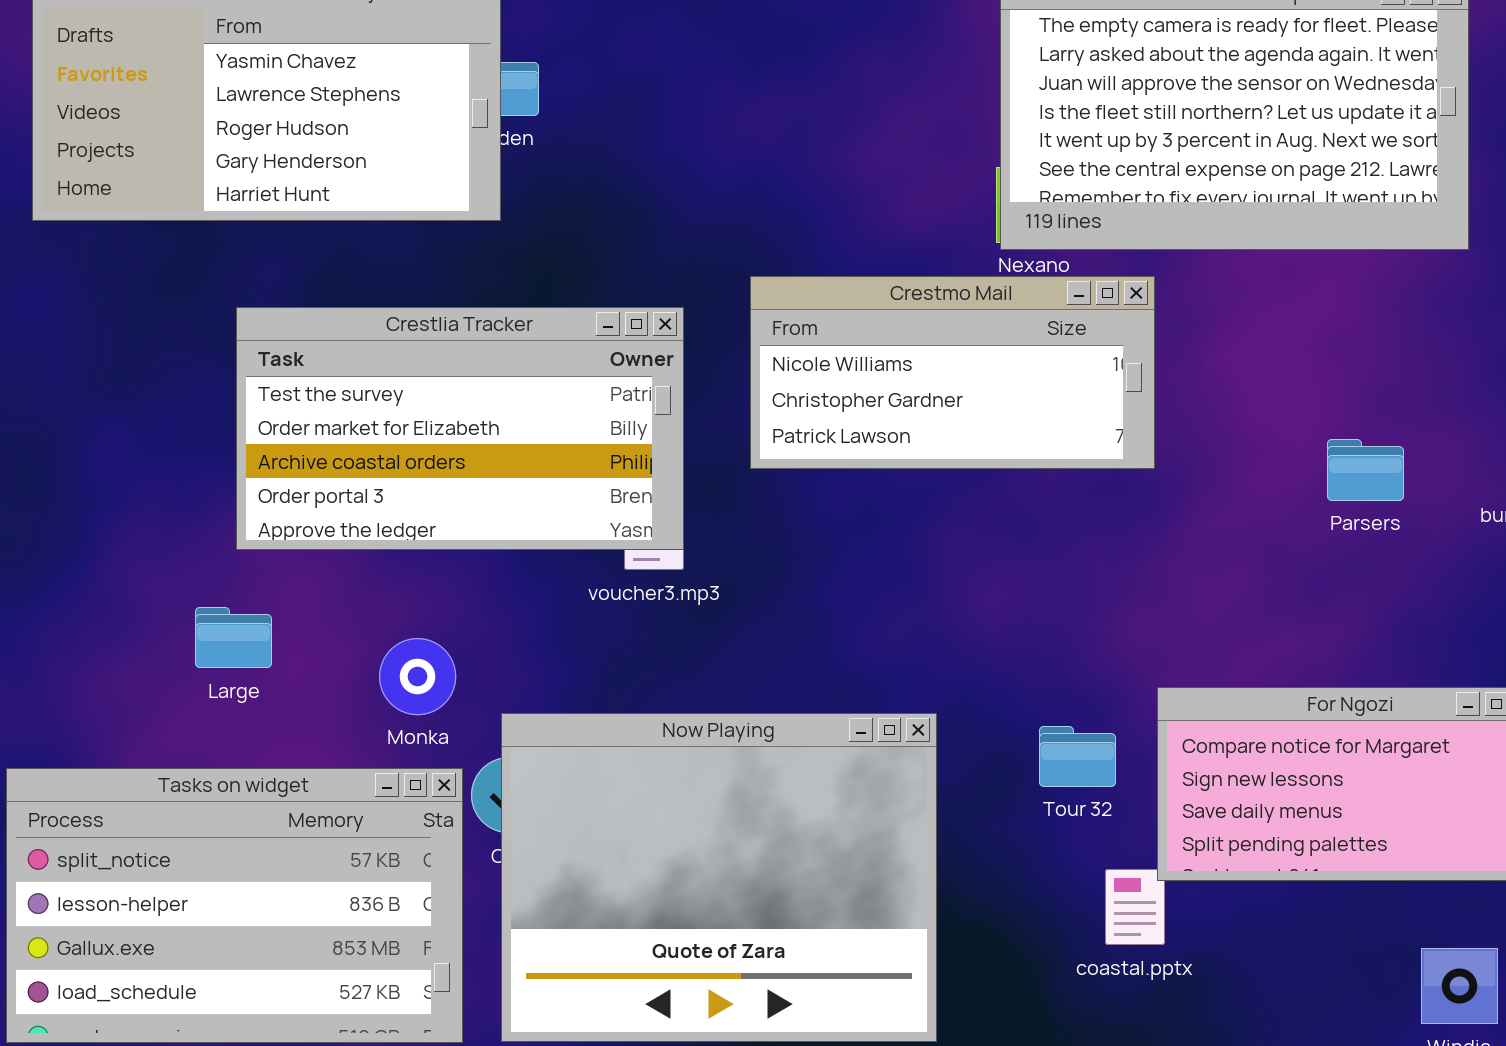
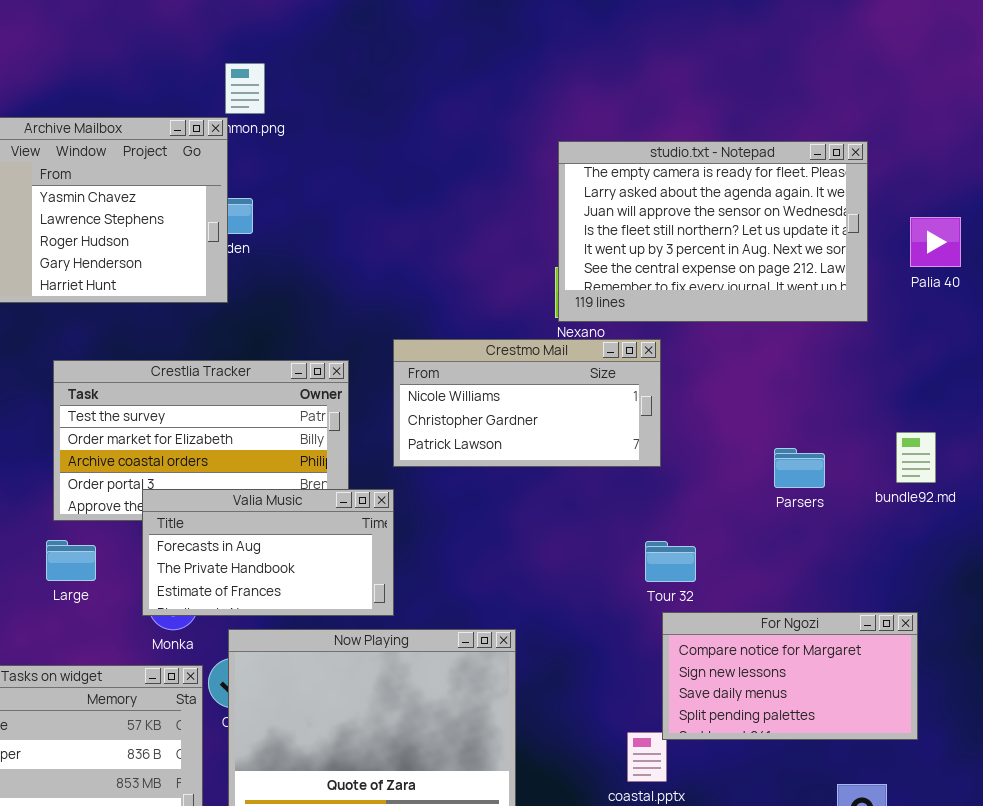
Valia Music: none -> [142,489,394,616], opened
Large: [195,607,272,668] -> [46,540,96,581], moved
Tour 32: [1039,726,1116,787] -> [645,541,696,582], moved

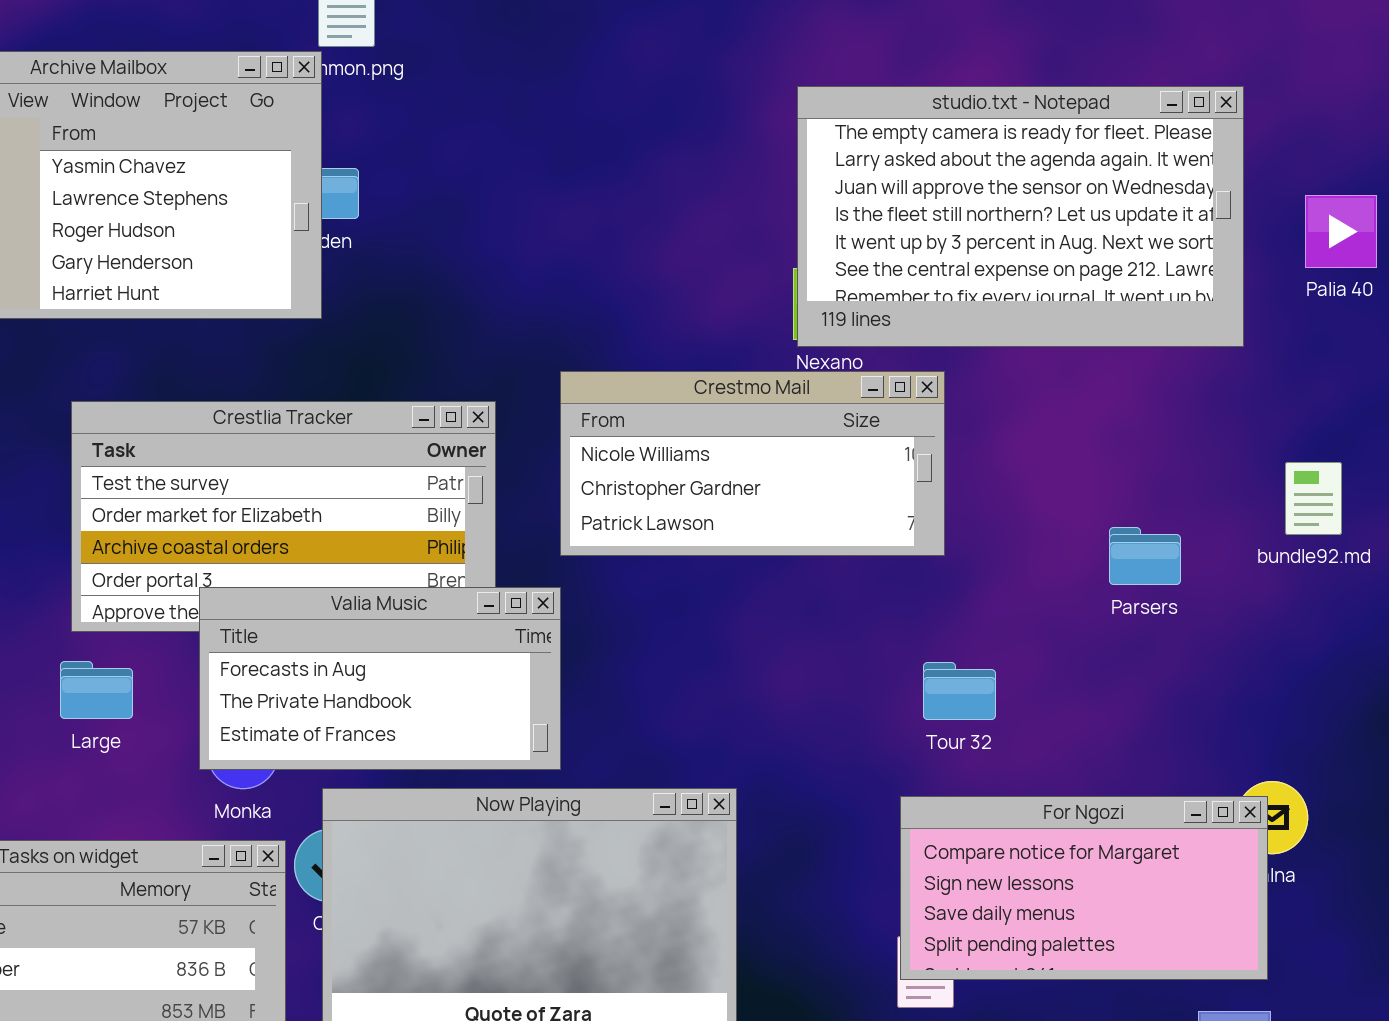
bundle92.md: [896,432,936,483] -> [1285,462,1342,535], moved
For Ngozi: [662,612,918,740] -> [900,796,1268,980], moved

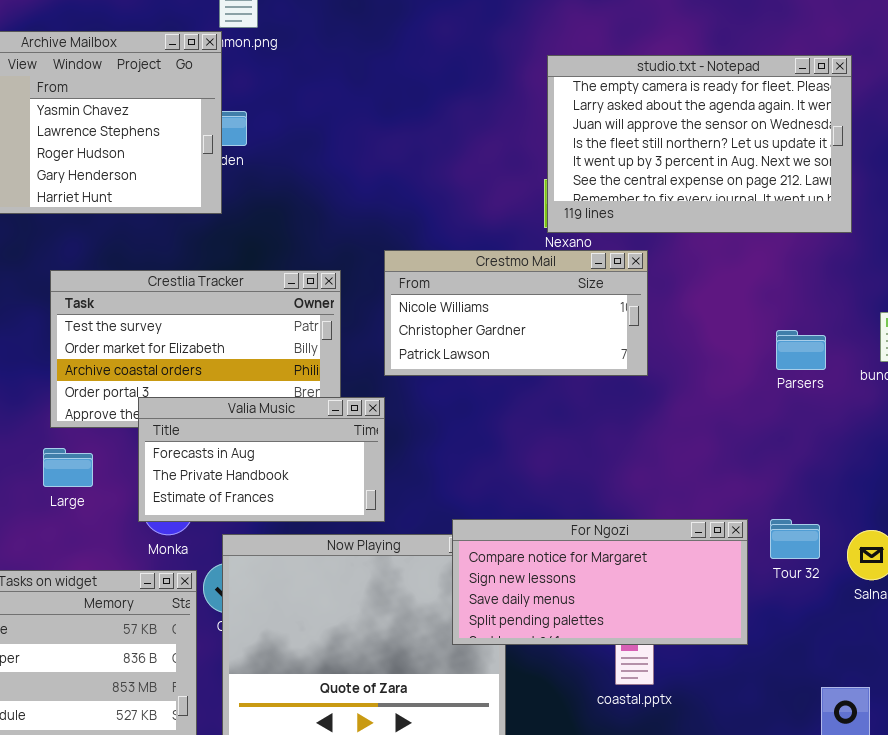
Parsers: [1109,527,1181,585] -> [776,330,826,370], moved
Tour 32: [923,662,996,720] -> [770,519,820,559], moved
For Ngozi: [900,796,1268,980] -> [452,519,748,645], moved, resized

